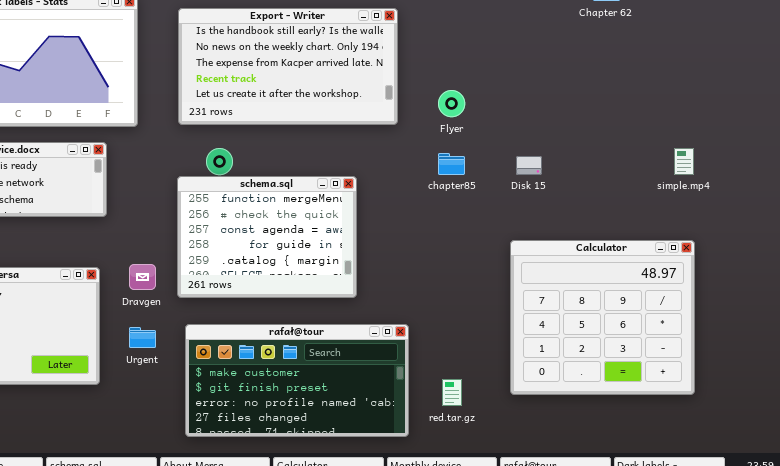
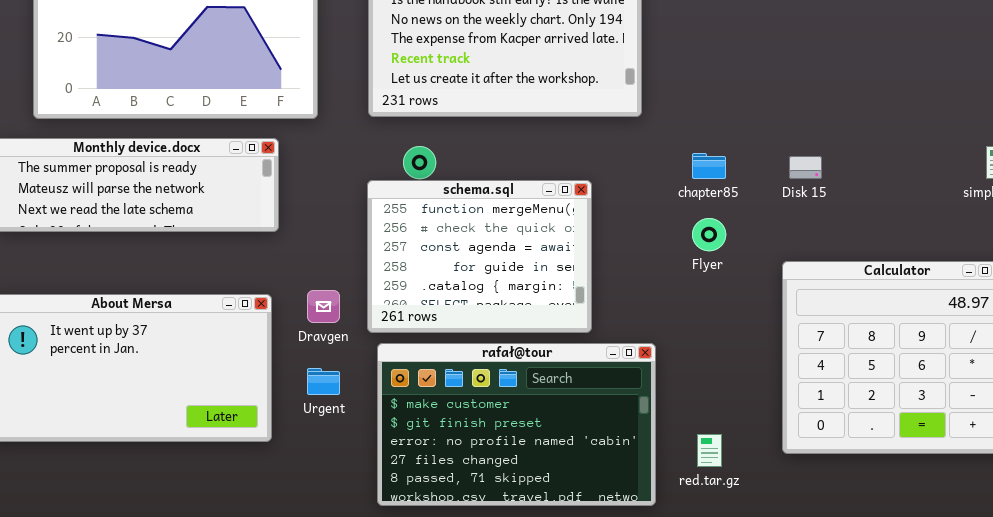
Flyer: [438,90,465,117] -> [692,218,726,251], moved
rafał@tour: [185,324,409,437] -> [377,343,656,506], resized

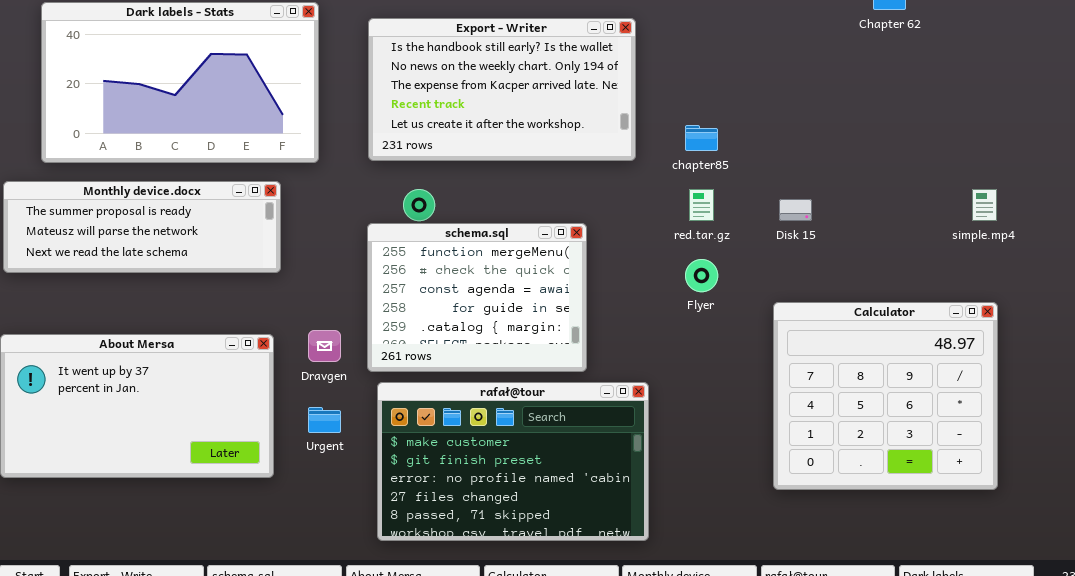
chapter85: [692,153,726,179] -> [685,125,718,151], moved
red.tar.gz: [697,434,722,467] -> [689,189,714,221], moved

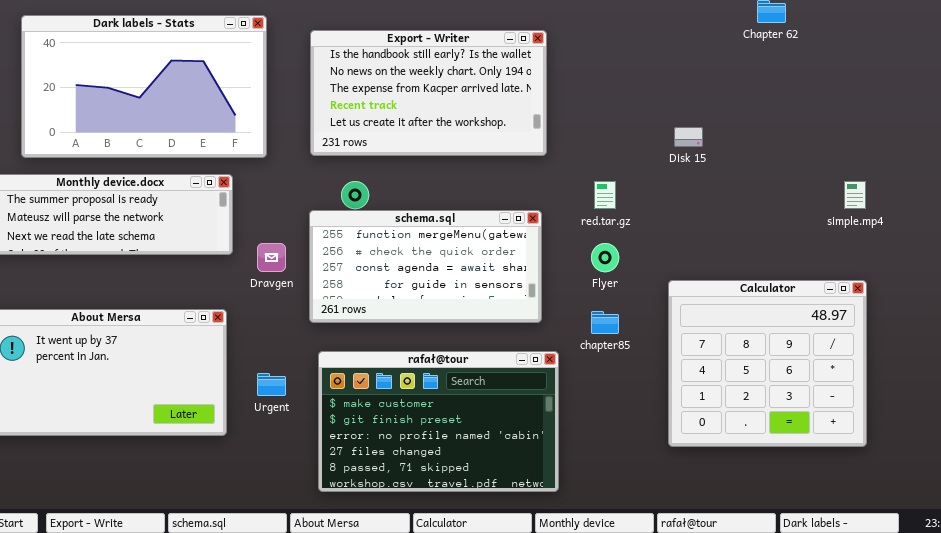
chapter85: [685,125,718,151] -> [591,311,619,334], moved
Disk 15: [779,199,812,221] -> [674,127,703,147], moved
schema.sql: [367,223,587,372] -> [309,210,542,323], resized
Dravgen: [308,330,341,362] -> [257,243,286,272], moved

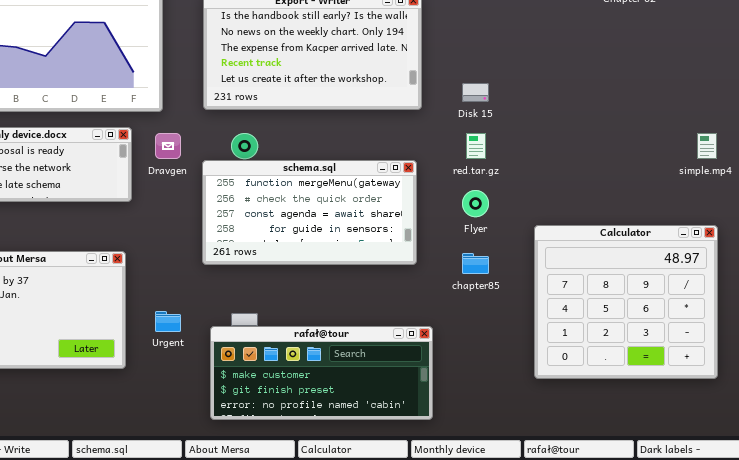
Disk 15: [674,127,703,147] -> [462,83,489,102], moved
Dravgen: [257,243,286,272] -> [155,133,181,159], moved
rafał@tour: [318,351,559,492] -> [210,326,433,420], resized

